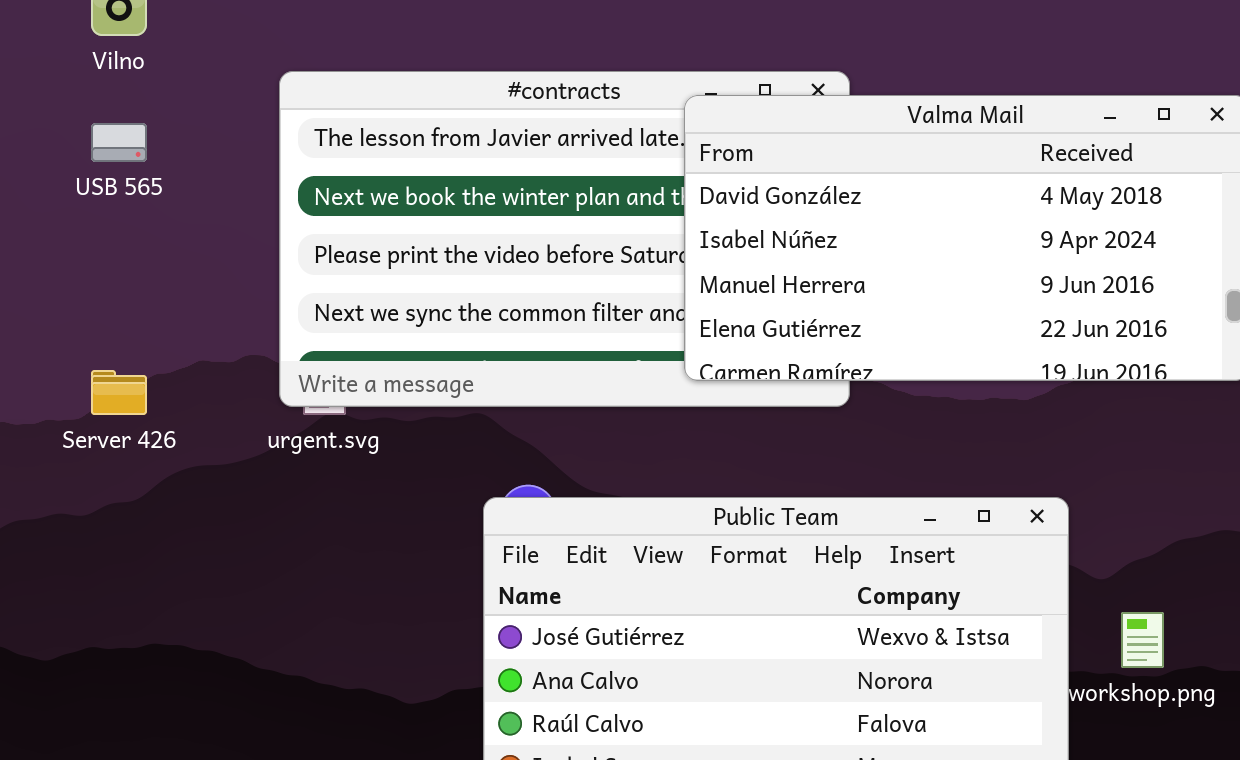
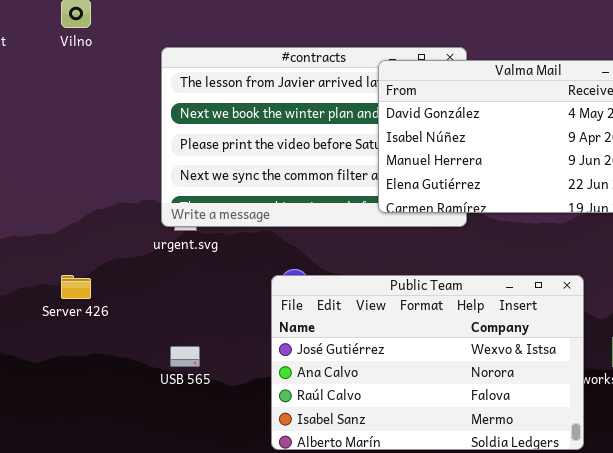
USB 565: [91,123,147,162] -> [170,346,200,367], moved
Server 426: [91,370,147,415] -> [61,275,91,299], moved

